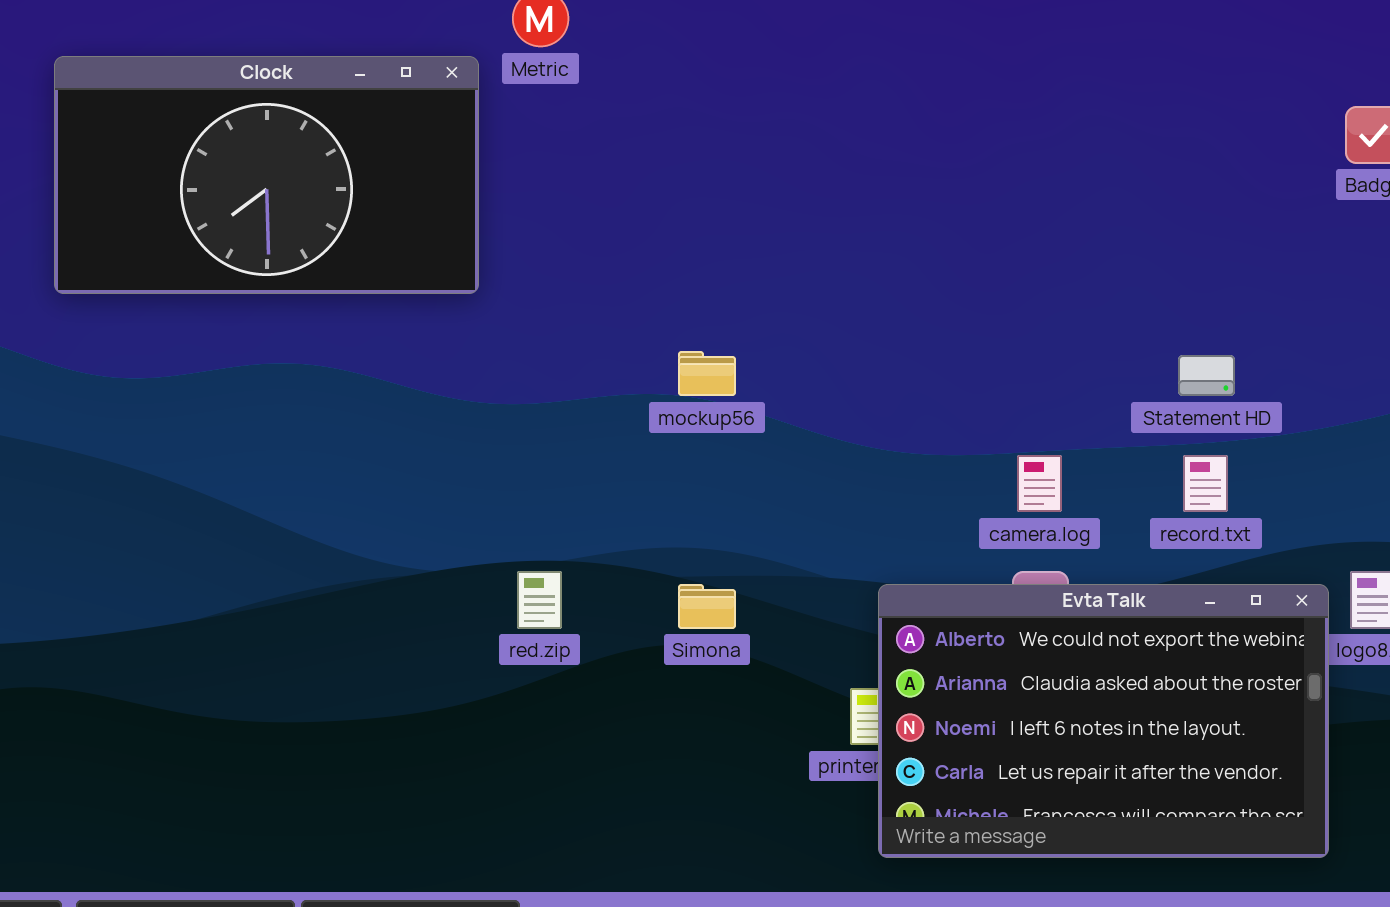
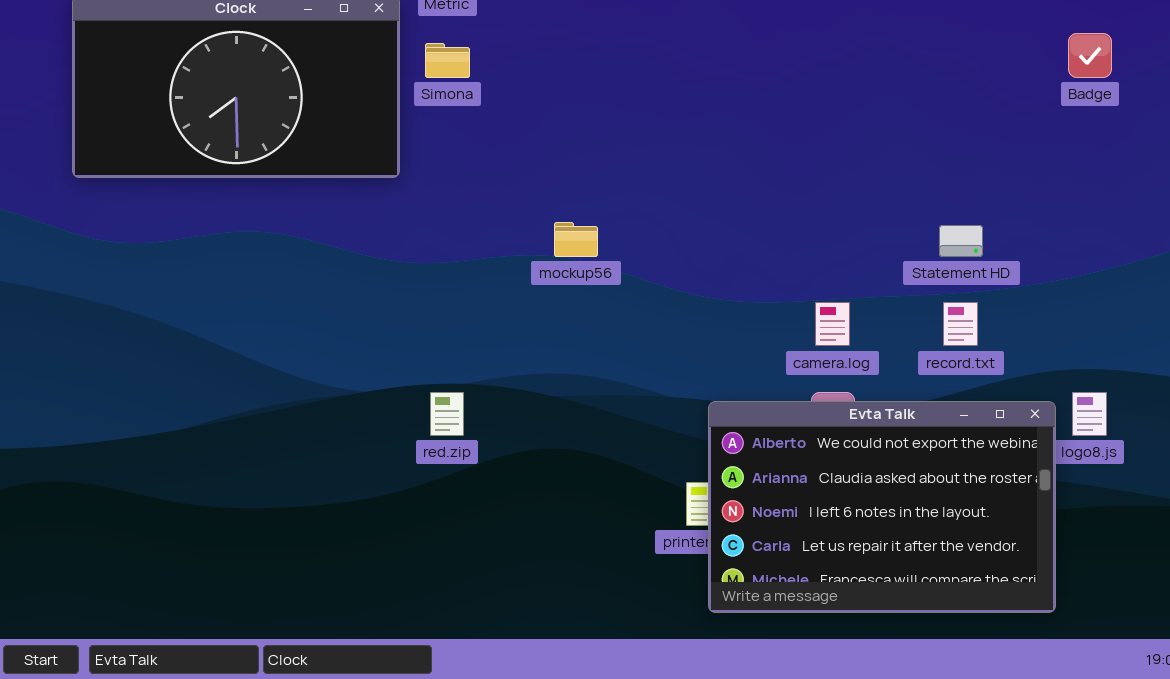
Simona: [678,584,736,629] -> [425,43,470,78], moved

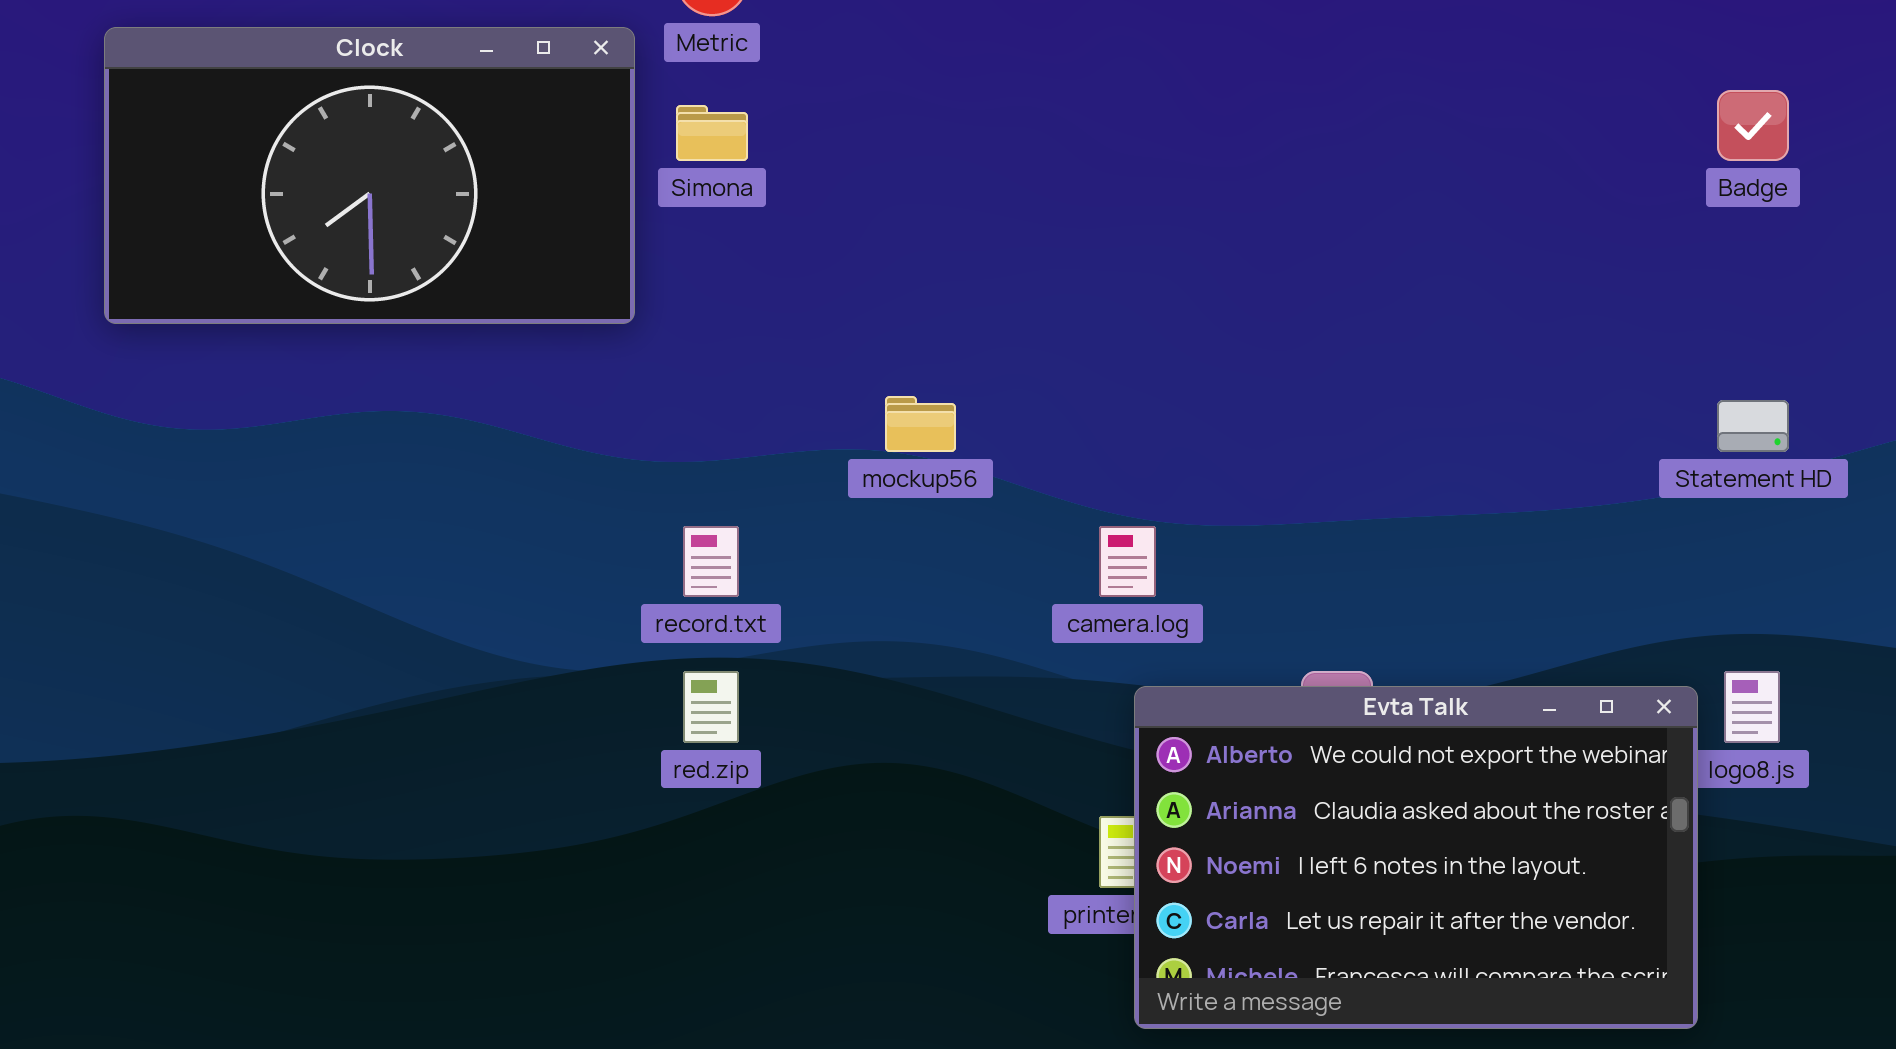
Statement HD: [939,225,983,257] -> [1717,400,1789,452], moved
camera.log: [815,302,850,346] -> [1099,526,1156,597], moved
record.txt: [943,302,978,346] -> [683,526,739,597], moved

